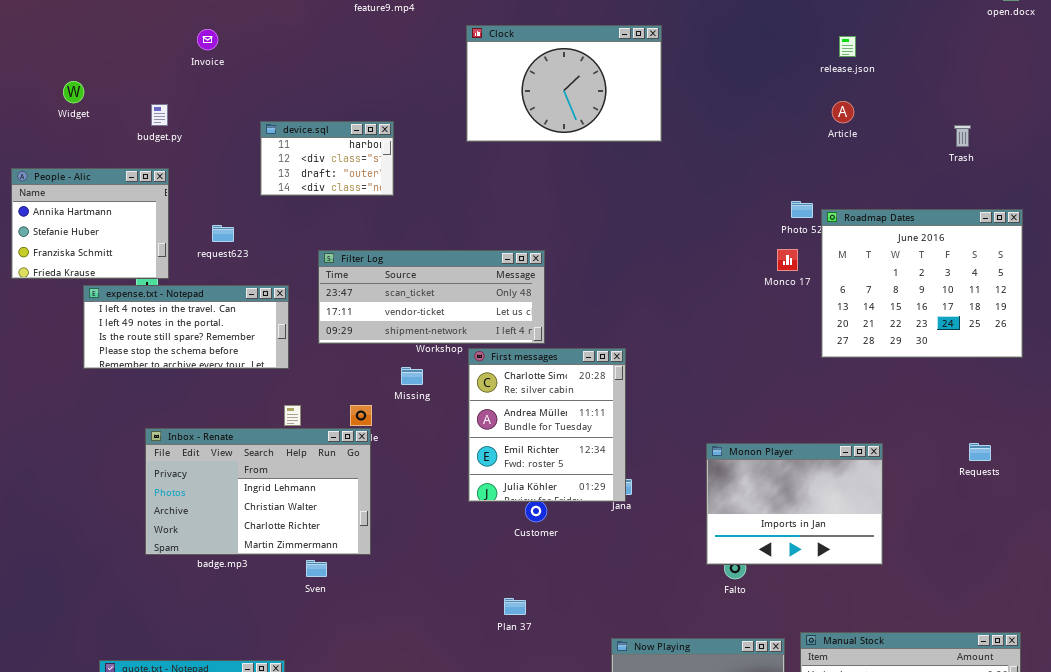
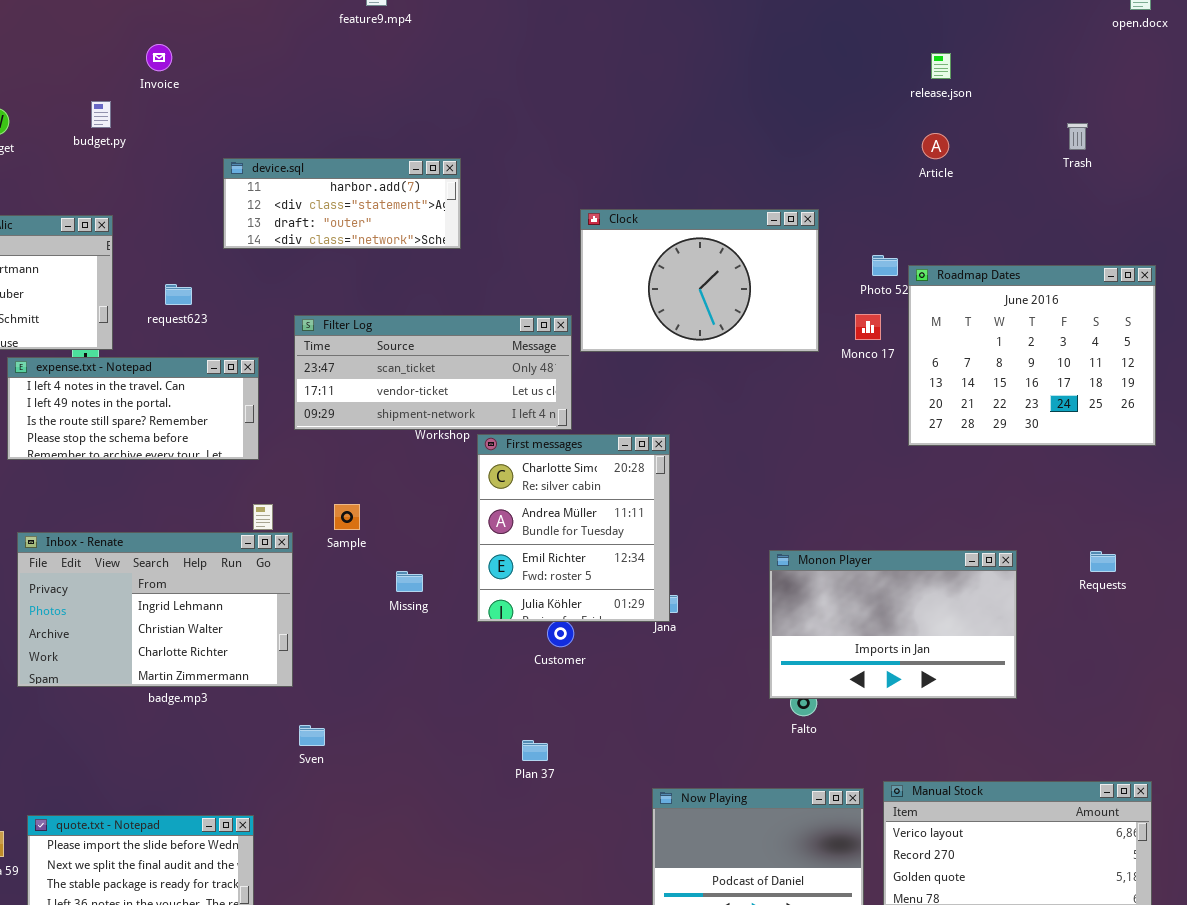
Clock: [466,25,662,142] -> [580,209,819,352], moved
budget.py: [151,104,168,126] -> [91,101,111,128], moved
device.sql: [260,121,394,196] -> [223,158,461,249], resized
Trash: [954,125,971,147] -> [1067,123,1088,150], moved
Missing: [401,367,423,385] -> [396,571,423,592], moved
Inbox - Renate: [145,428,371,555] -> [17,532,293,687], moved
Monon Player: [706,443,883,565] -> [769,550,1017,699], resized
Sven: [306,560,327,577] -> [299,725,325,746], moved

